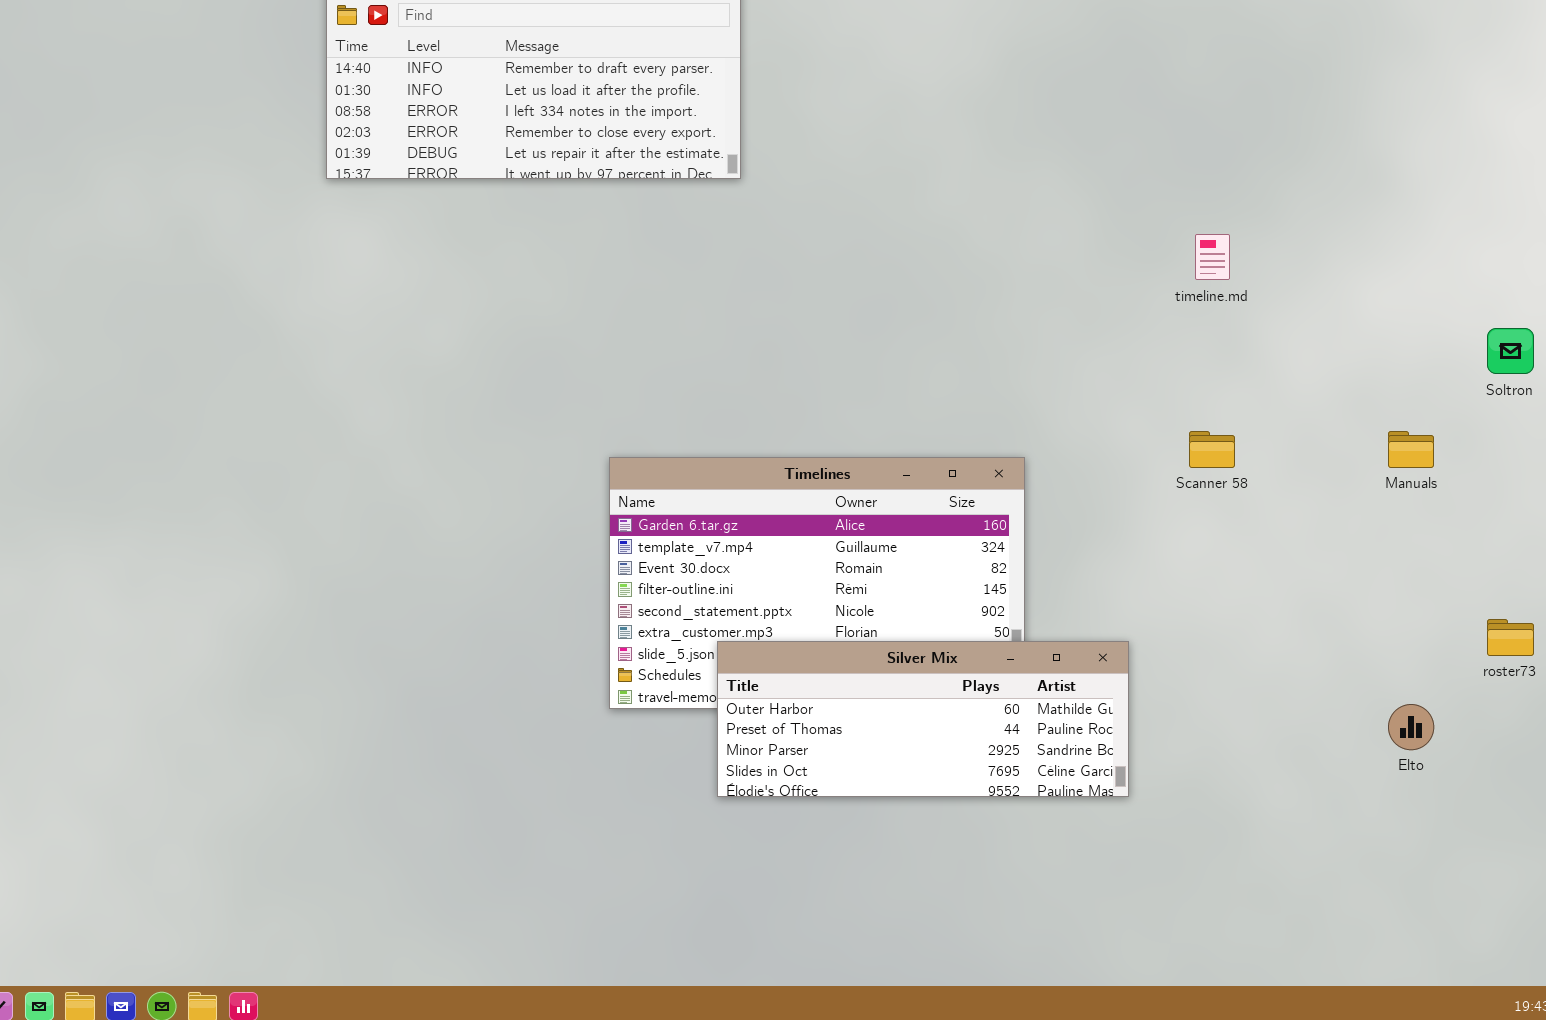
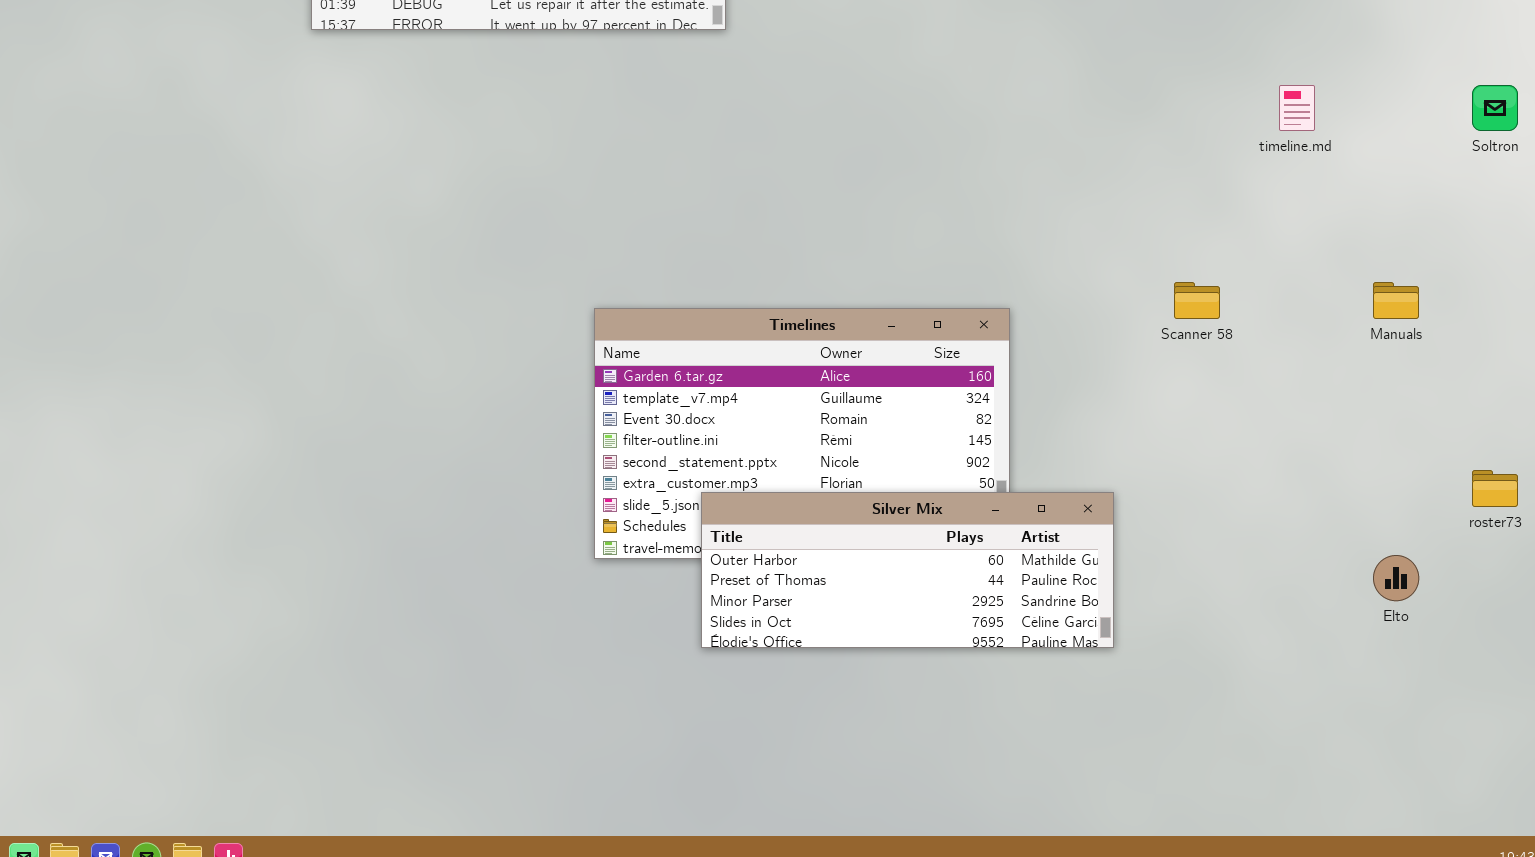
timeline.md: [1195,234,1230,280] -> [1279,85,1315,131], moved
Soltron: [1487,328,1534,374] -> [1472,85,1518,131], moved

